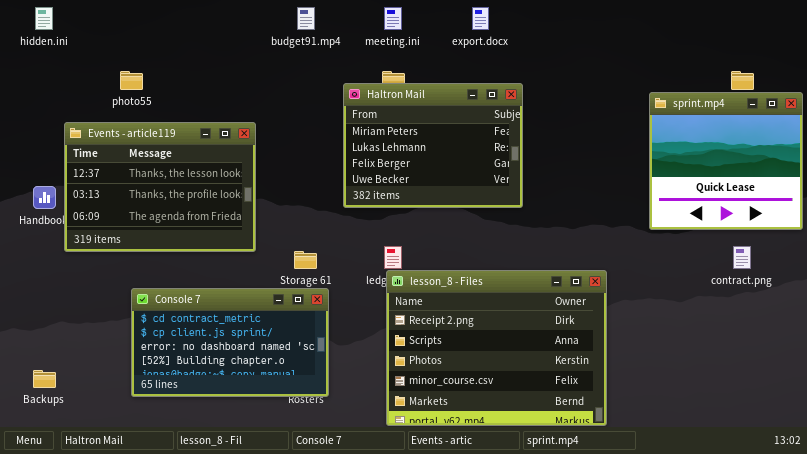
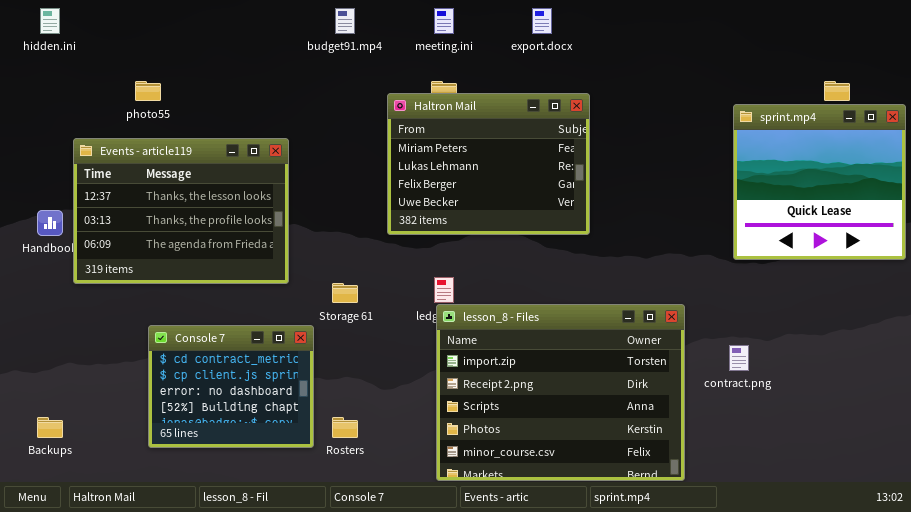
contract.png: [733,246,751,269] -> [729,345,749,371], moved
lesson_8 - Files: [386,270,607,426] -> [436,304,685,481], scrolled up 1 row
Console 7: [131,288,329,397] -> [148,325,314,448], resized

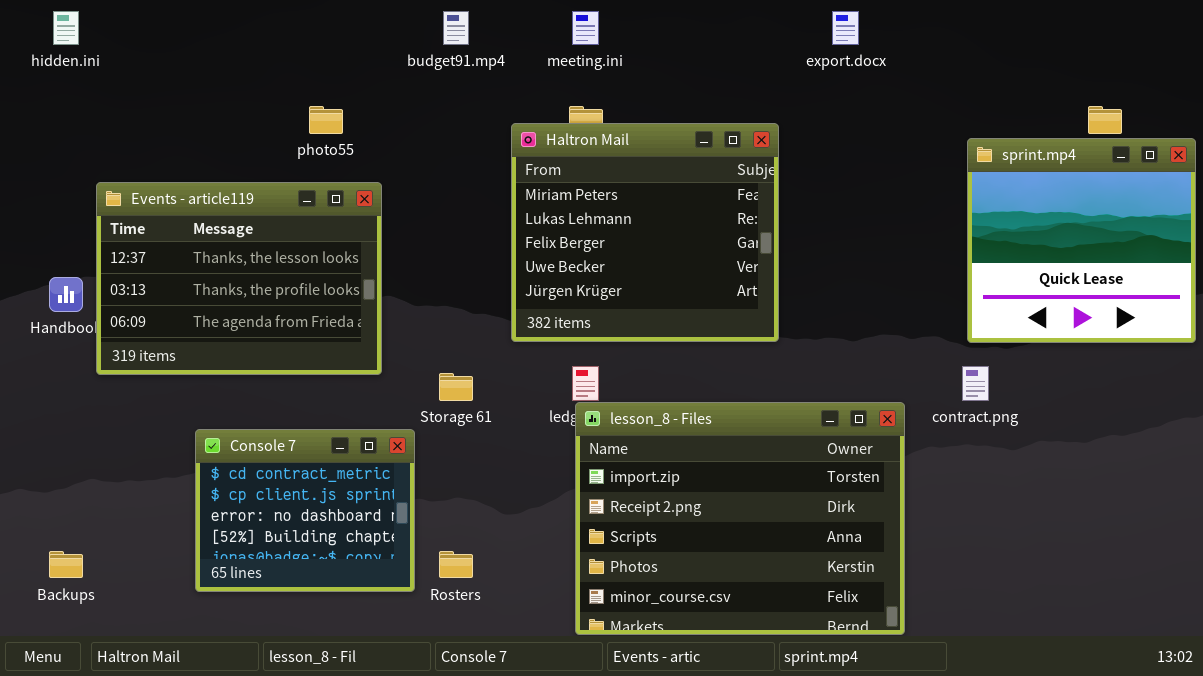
export.docx: [532,8,552,34] -> [832,11,859,45], moved
photo55: [135,81,161,101] -> [309,106,343,134], moved
Haltron Mail: [387,93,590,235] -> [511,123,779,342], resized
contract.png: [729,345,749,371] -> [962,366,989,401], moved

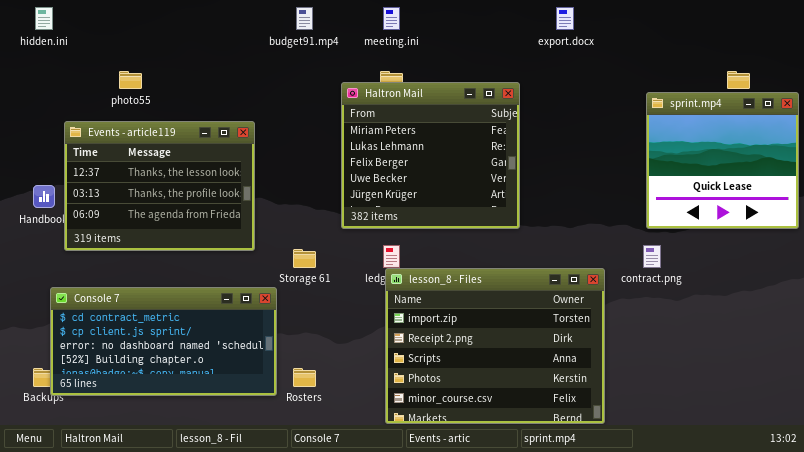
photo55: [309,106,343,134] -> [119,71,142,89], moved
Console 7: [195,429,415,592] -> [50,287,277,396], resized

